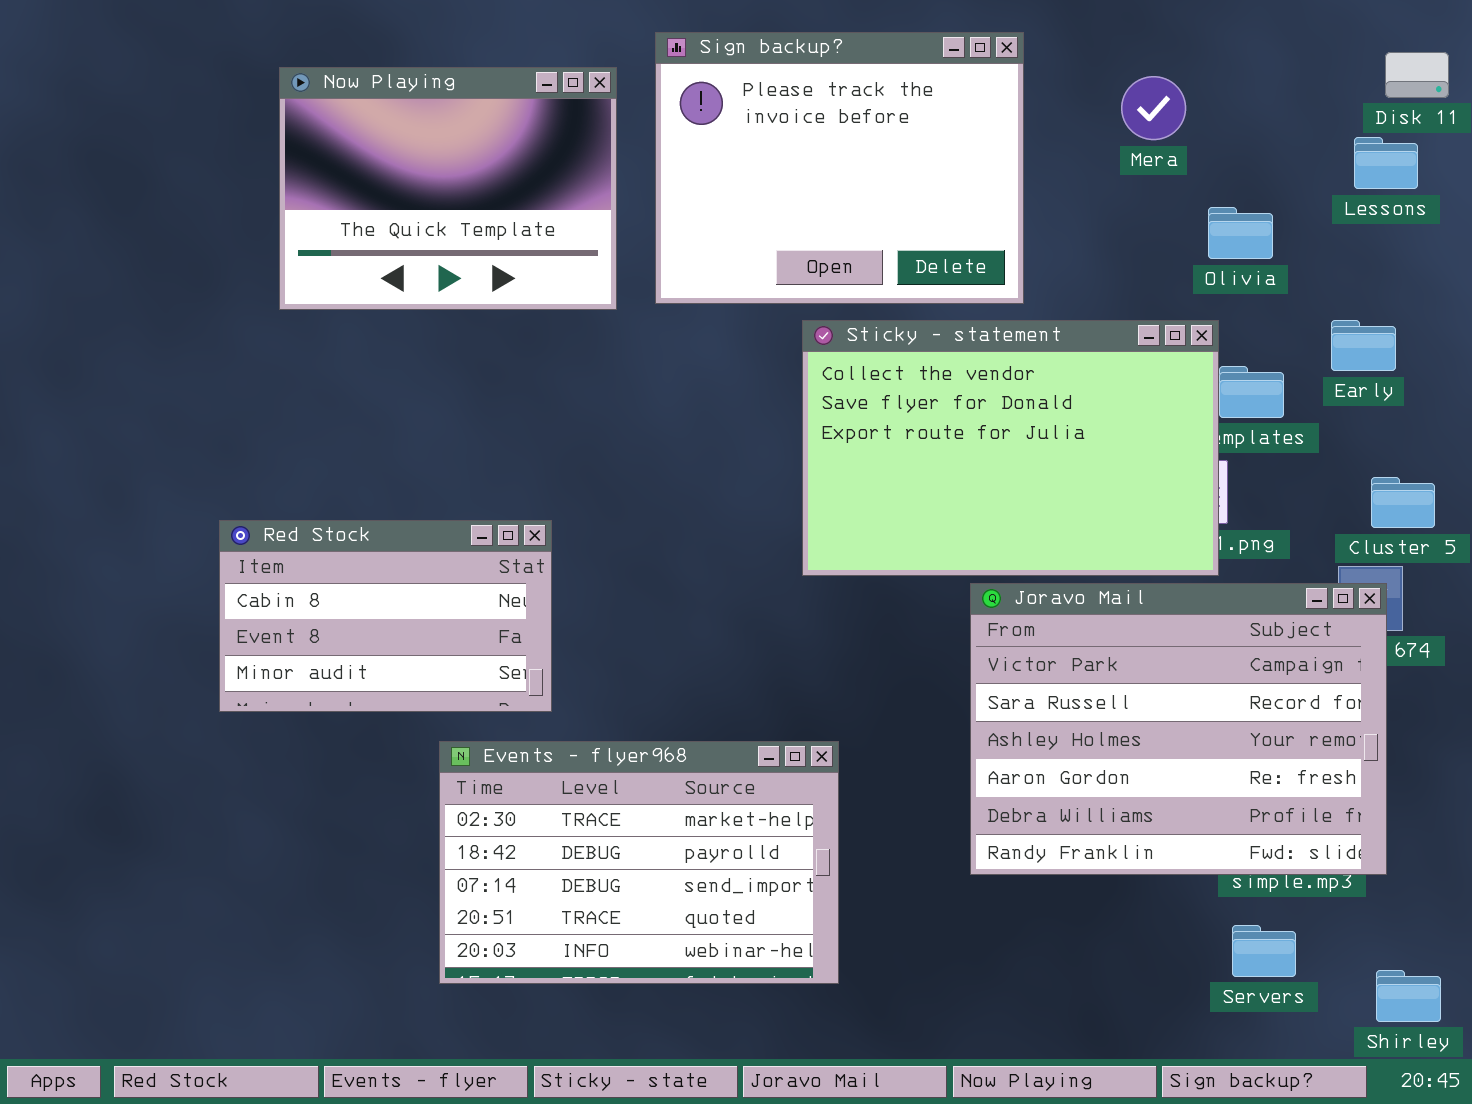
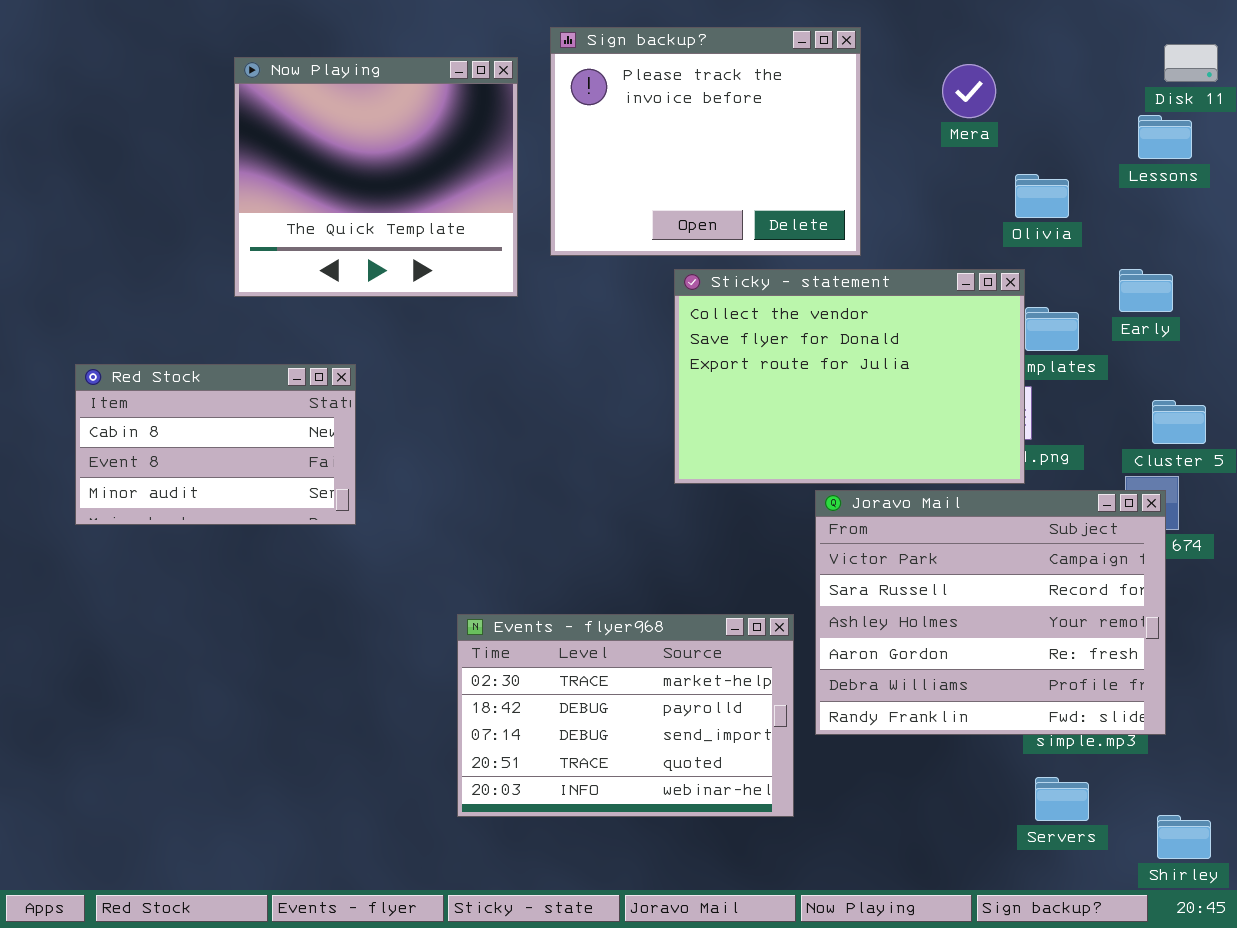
Now Playing: [279,67,617,310] -> [234,57,518,297], resized
Red Stock: [219,520,552,712] -> [75,364,356,525], moved
Events - flyer968: [439,741,839,984] -> [457,614,794,817], moved

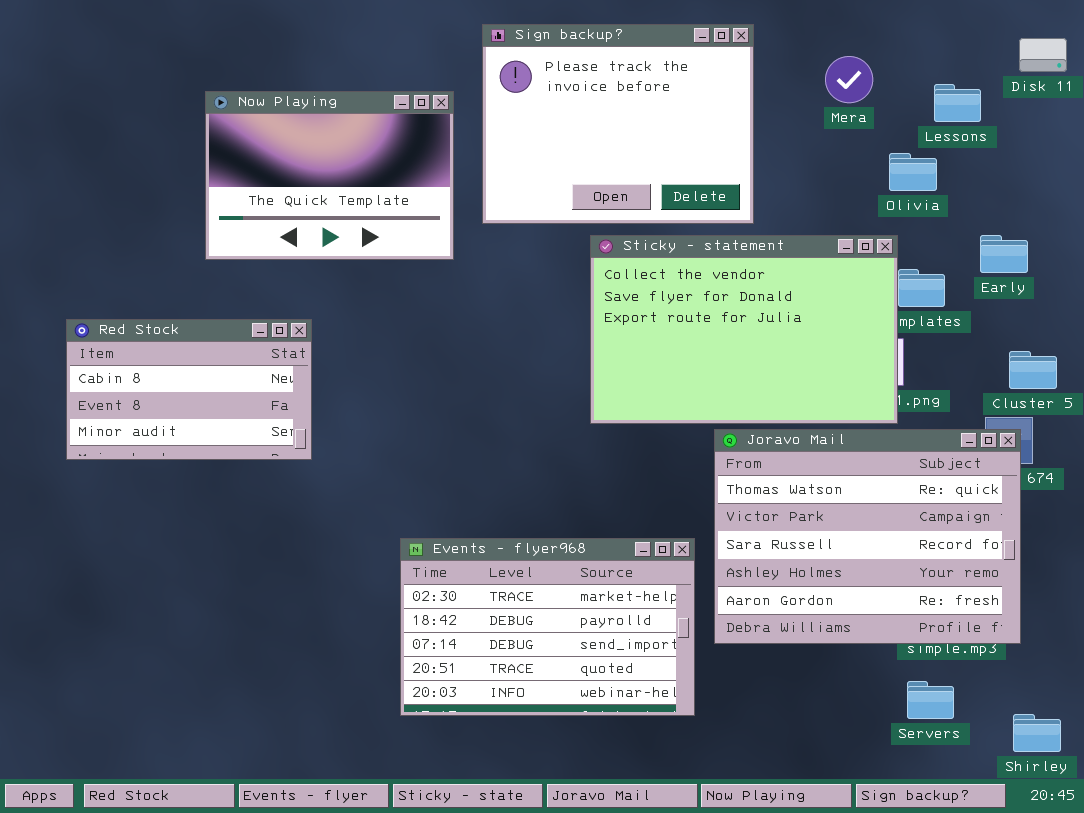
Now Playing: [234,57,518,297] -> [205,91,454,260], resized
Lessons: [1138,115,1192,159] -> [934,84,981,122], moved
Joravo Mail: [815,490,1166,735] -> [714,429,1021,644], scrolled up 1 row

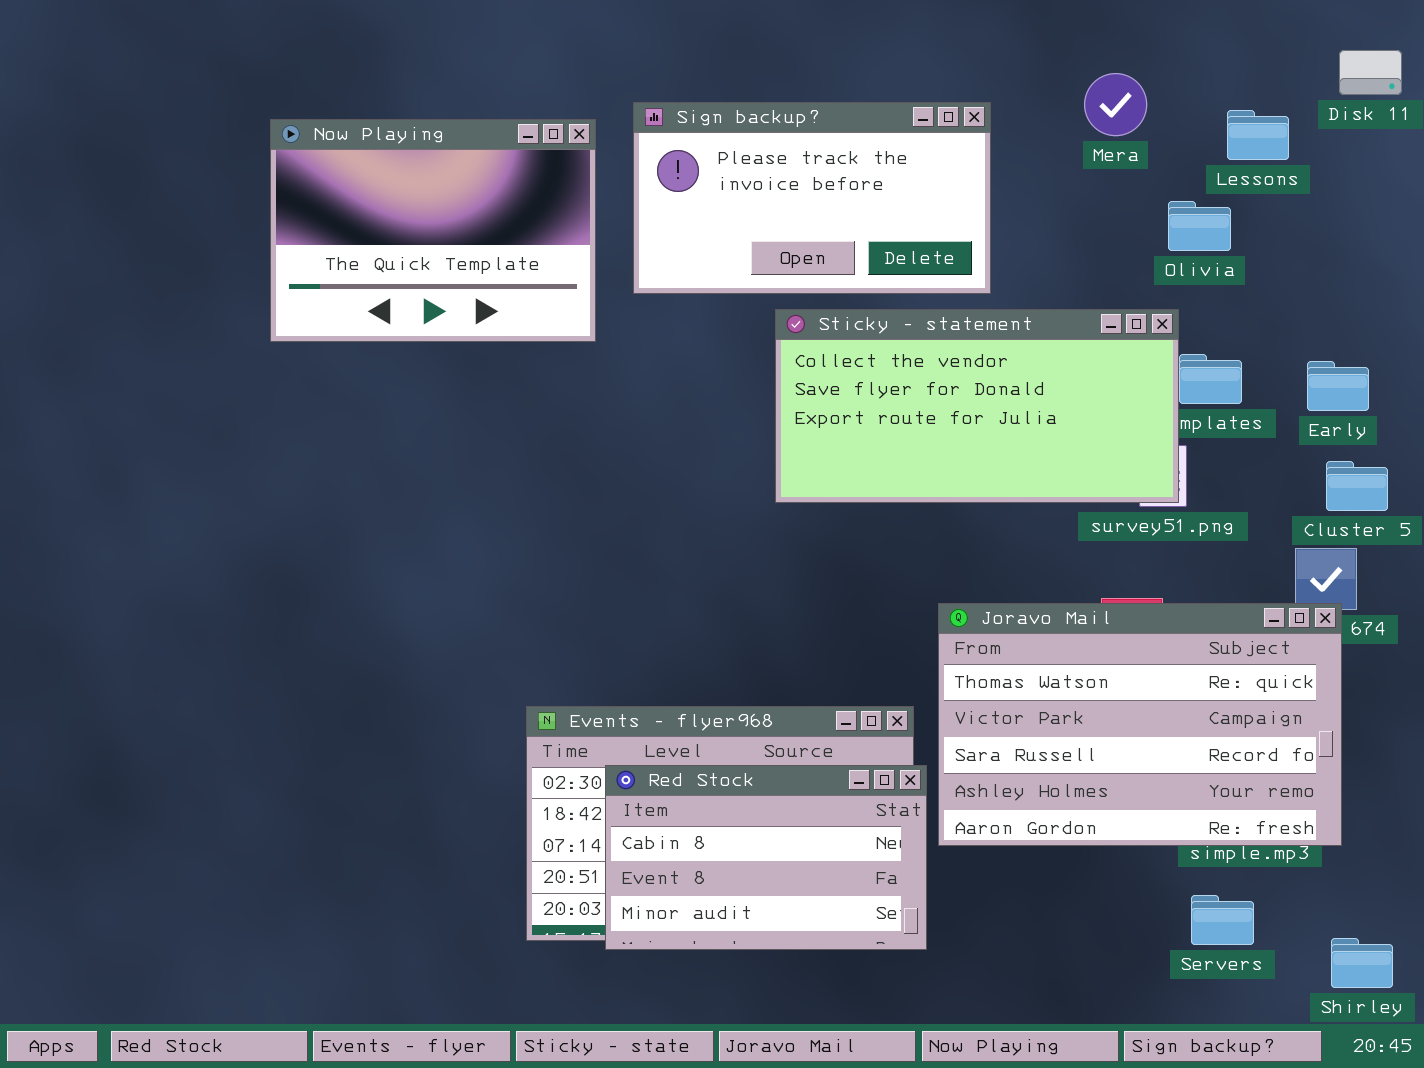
Sign backup?: [482,24,754,224] -> [633,102,991,294], resized
Sticky - statement: [590,235,898,424] -> [775,309,1179,503], resized
Early: [980,235,1028,273] -> [1307,361,1369,411], moved
Red Stock: [66,319,312,460] -> [605,765,927,950], moved
Joravo Mail: [714,429,1021,644] -> [938,603,1342,846], resized

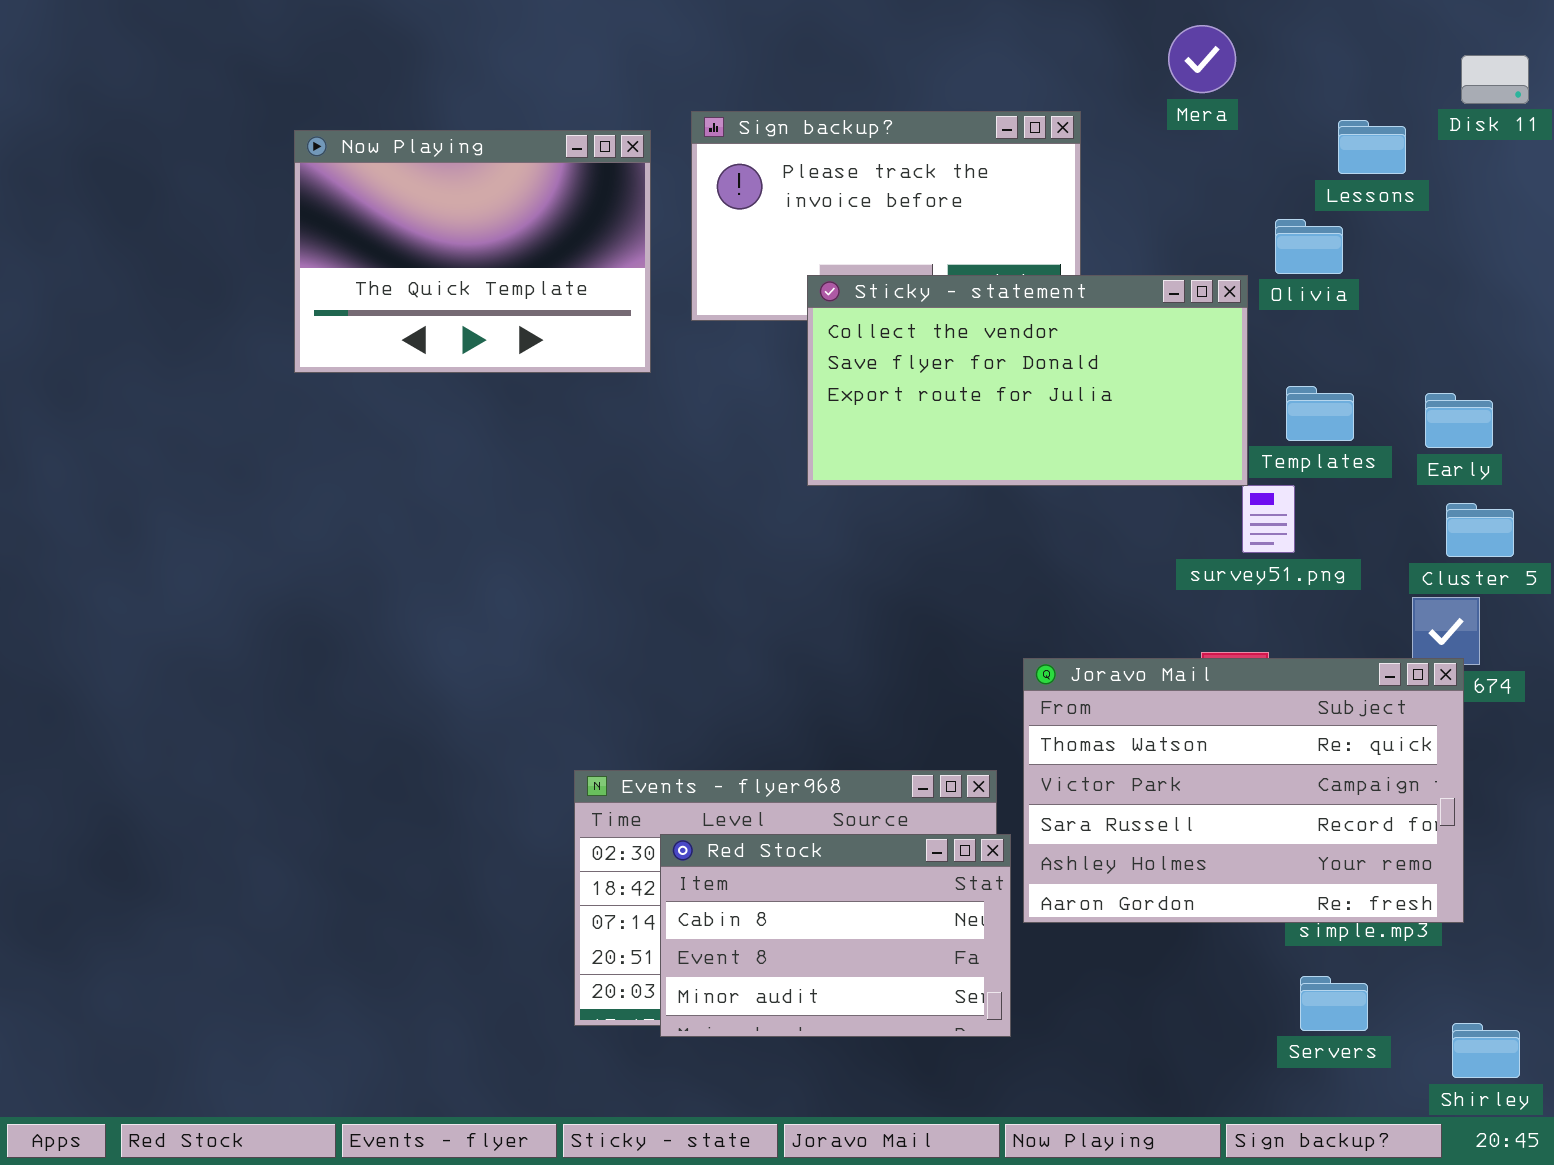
Mera: [1084,73,1147,136] -> [1168,25,1236,93], moved
Sticky - statement: [775,309,1179,503] -> [807,275,1248,486], moved

